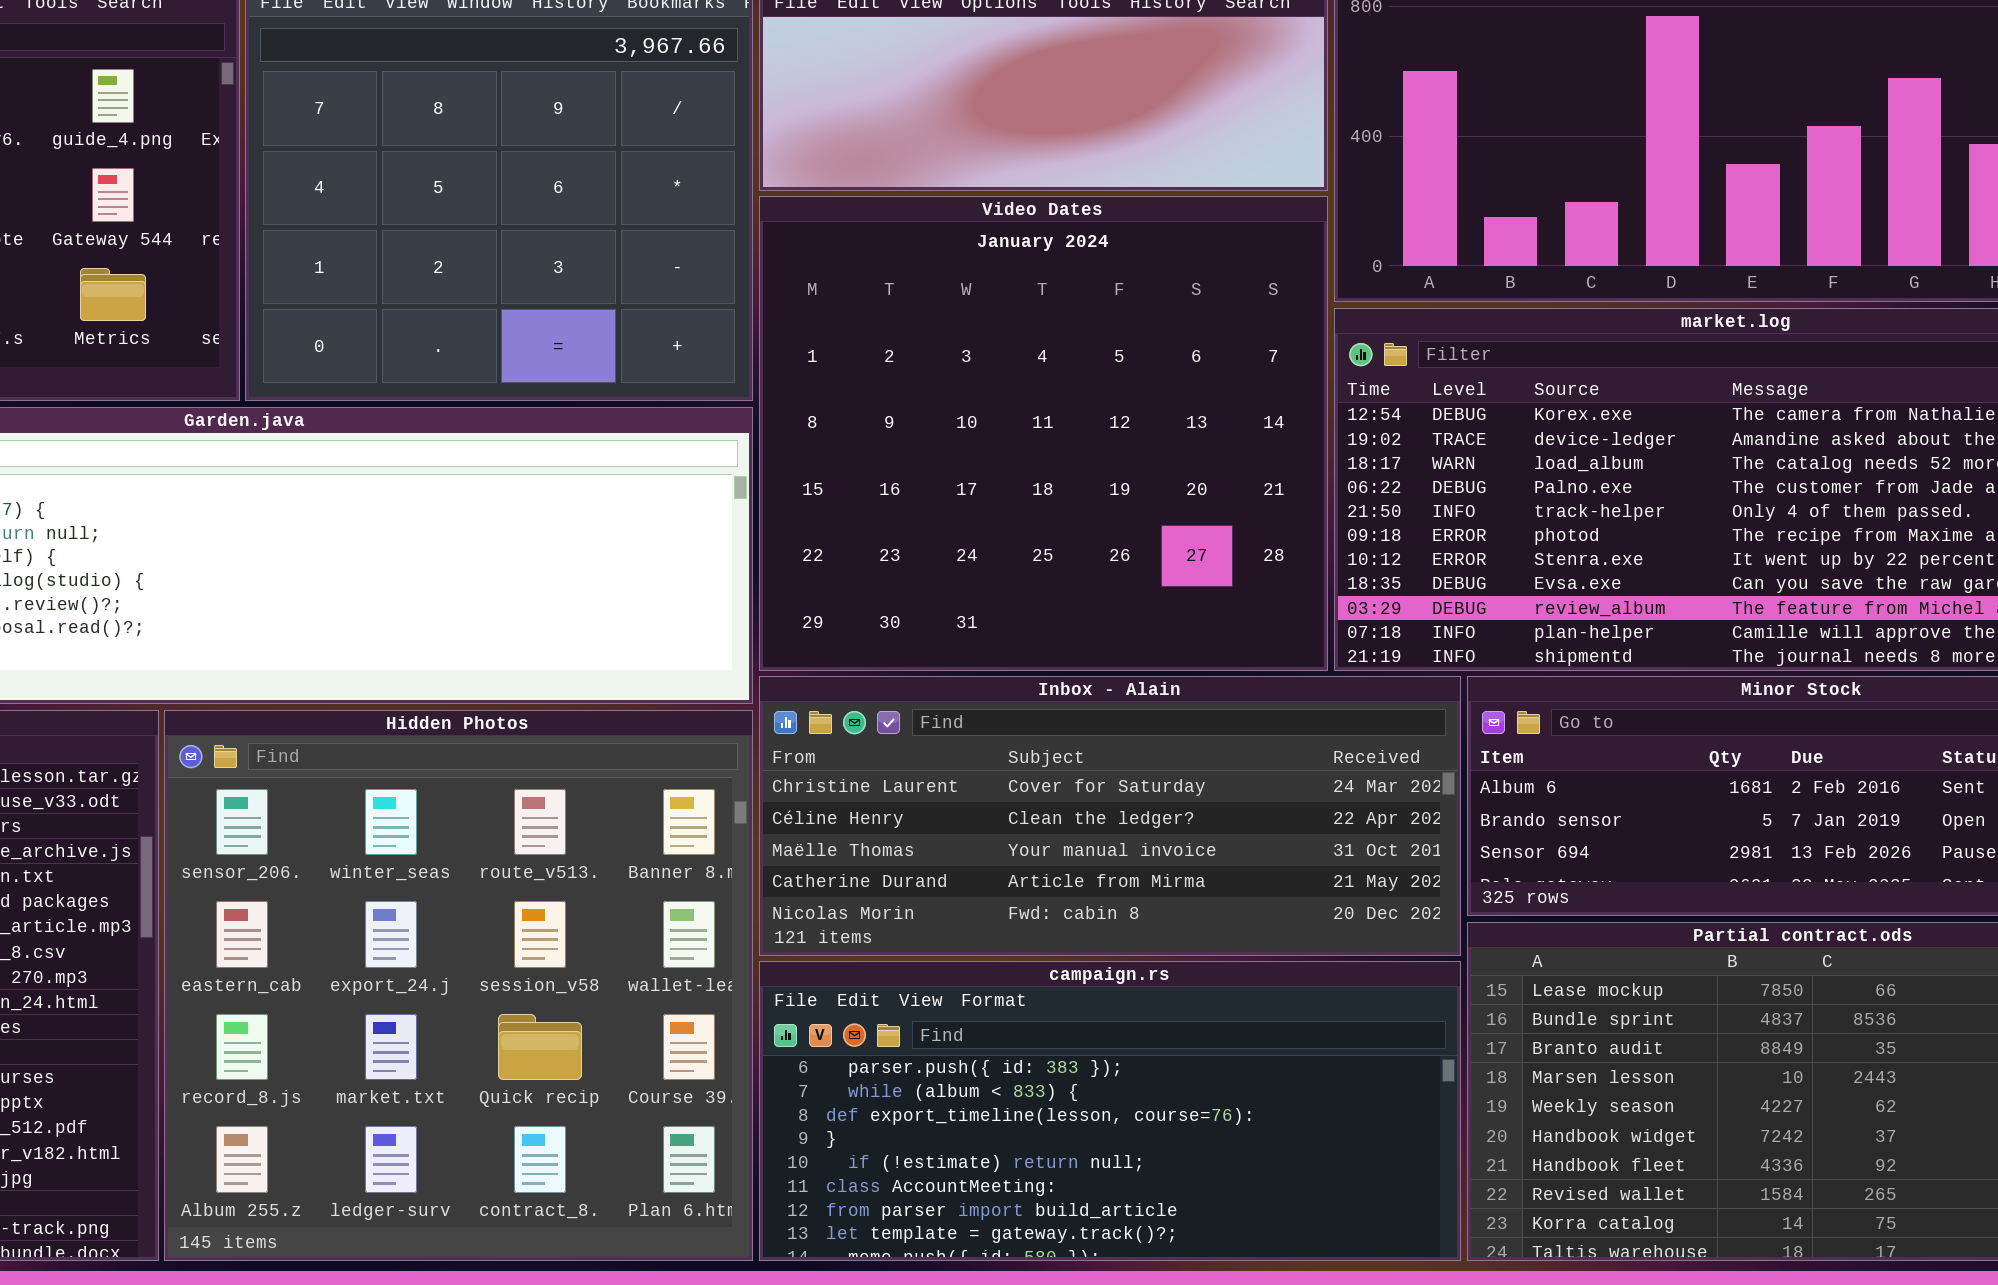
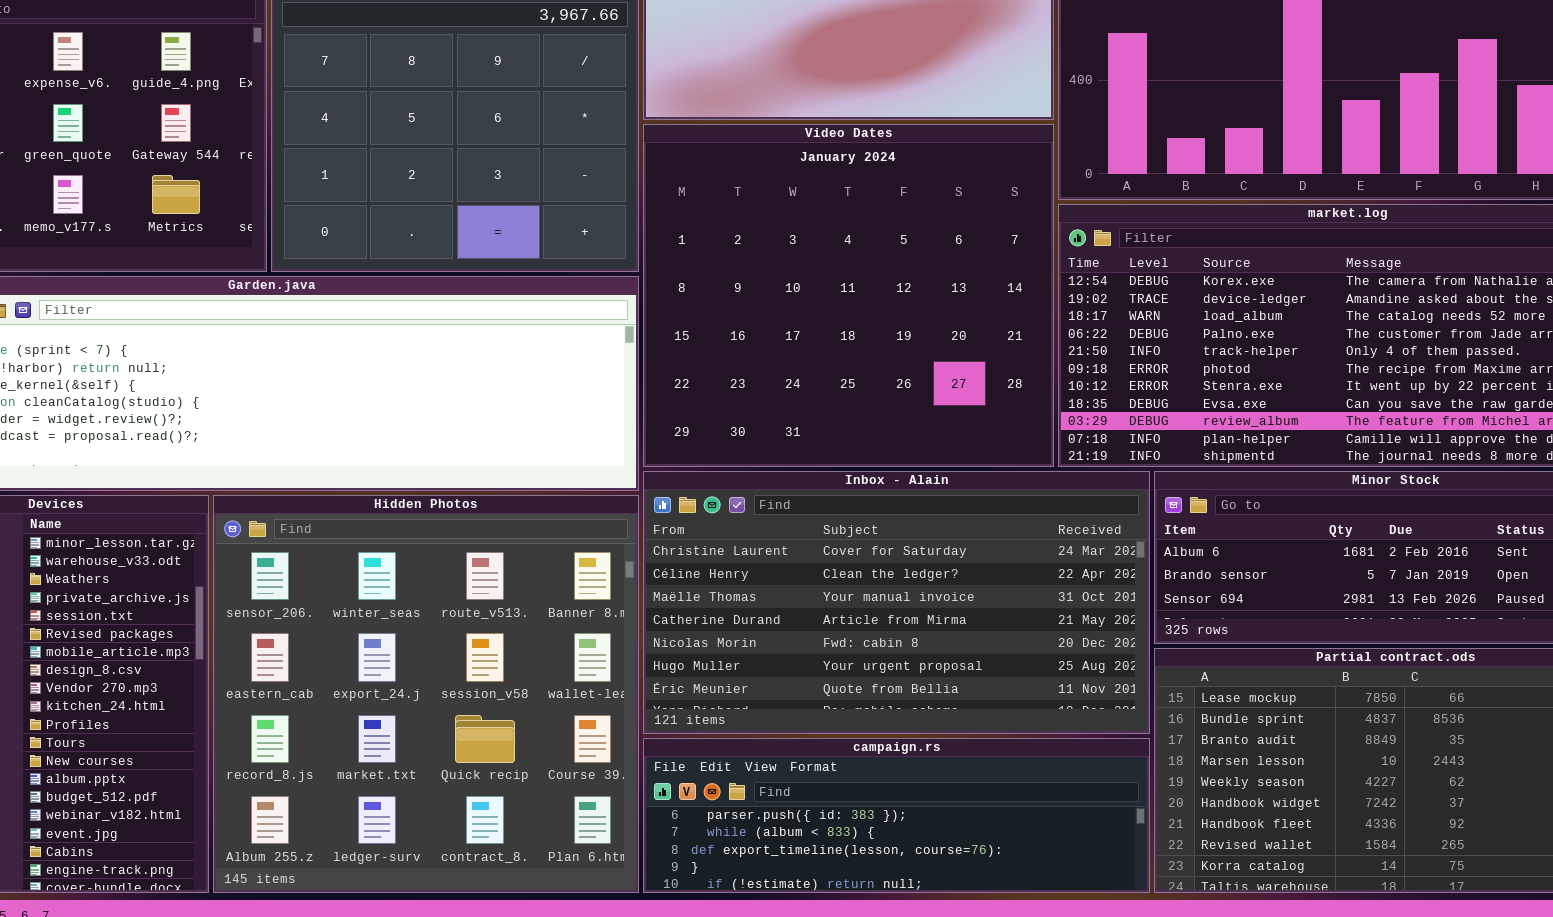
Inbox - Alain: [759,676,1461,956] -> [643,471,1150,734], resized
campaign.rs: [759,961,1461,1261] -> [643,738,1150,893], resized

